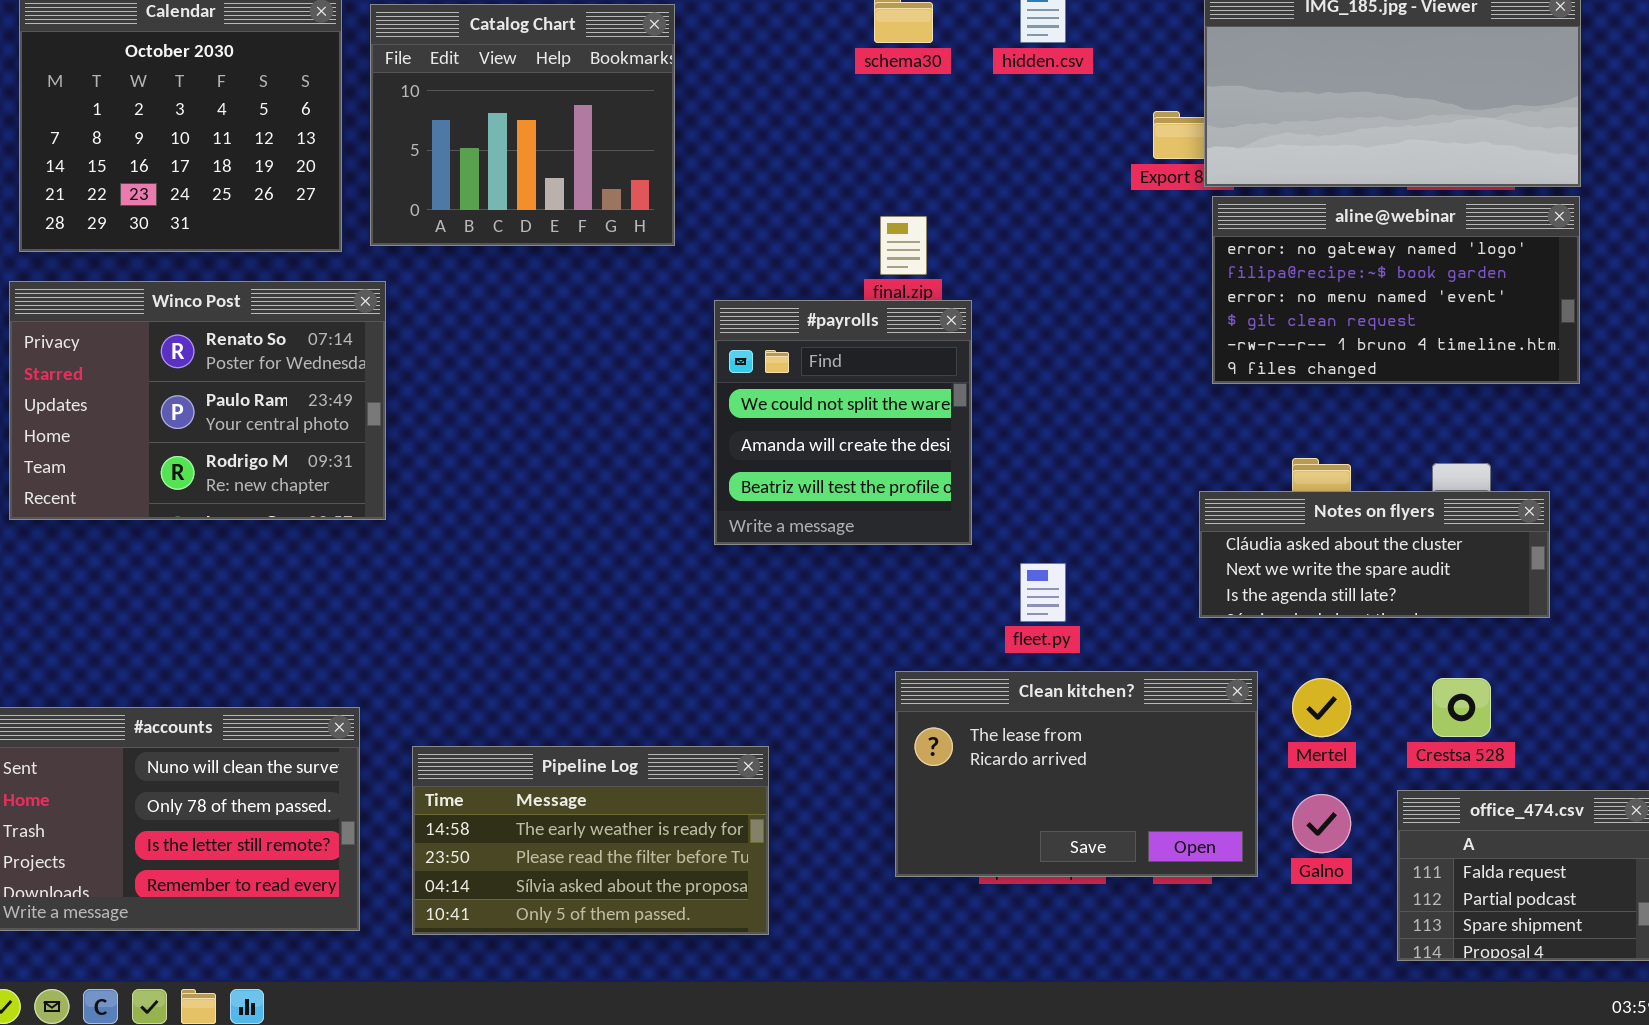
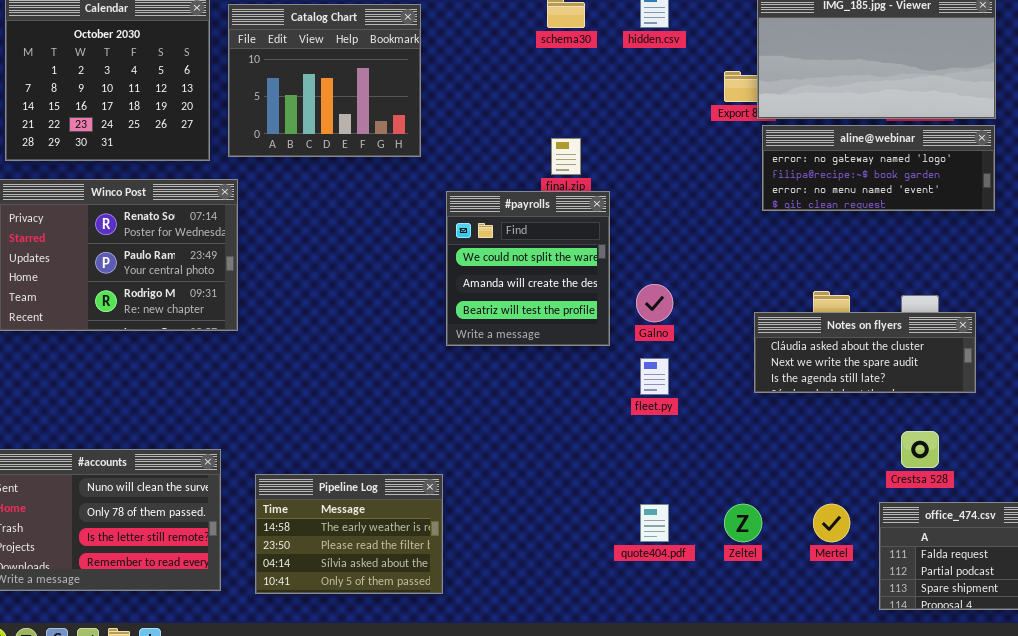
aline@webinar: [1212,196,1580,384] -> [762,125,995,211], resized
Clean kitchen?: [895,671,1258,877] -> none, closed
Mertel: [1292,678,1351,737] -> [813,504,850,542], moved
Pipeline Log: [412,746,769,935] -> [255,474,443,594], resized
Galno: [1292,794,1351,853] -> [636,284,673,322], moved

